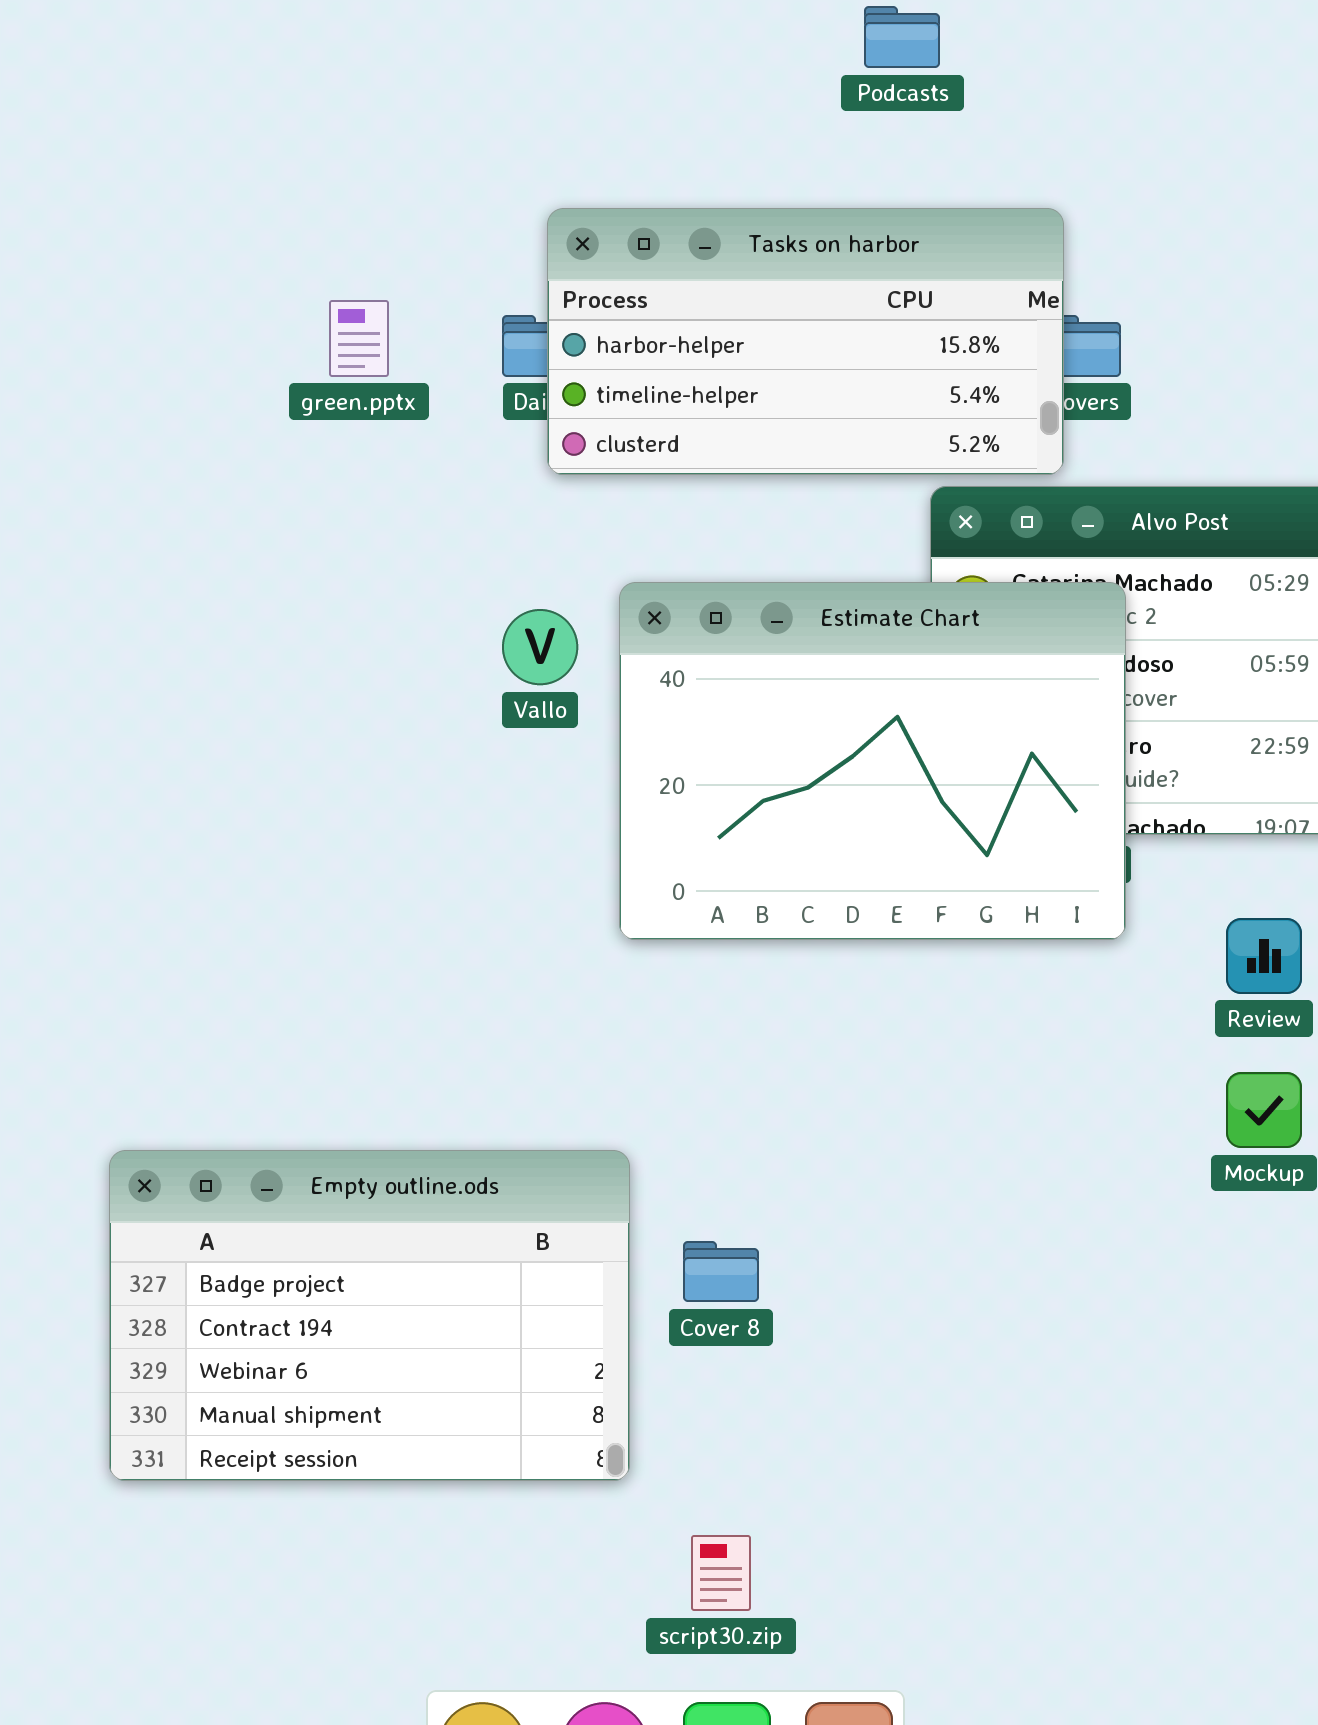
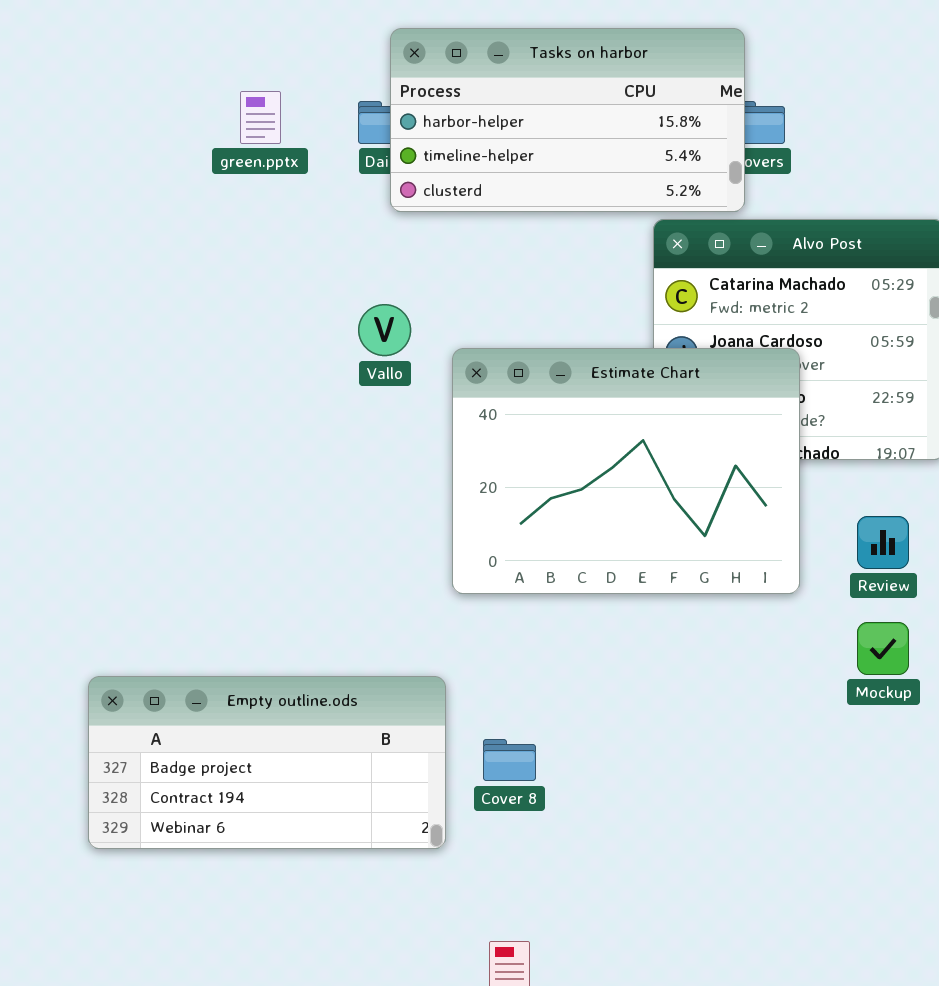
Estimate Chart: [619,582,1126,940] -> [452,348,800,594], moved
Empty outline.ods: [109,1150,630,1481] -> [88,676,446,849], resized

